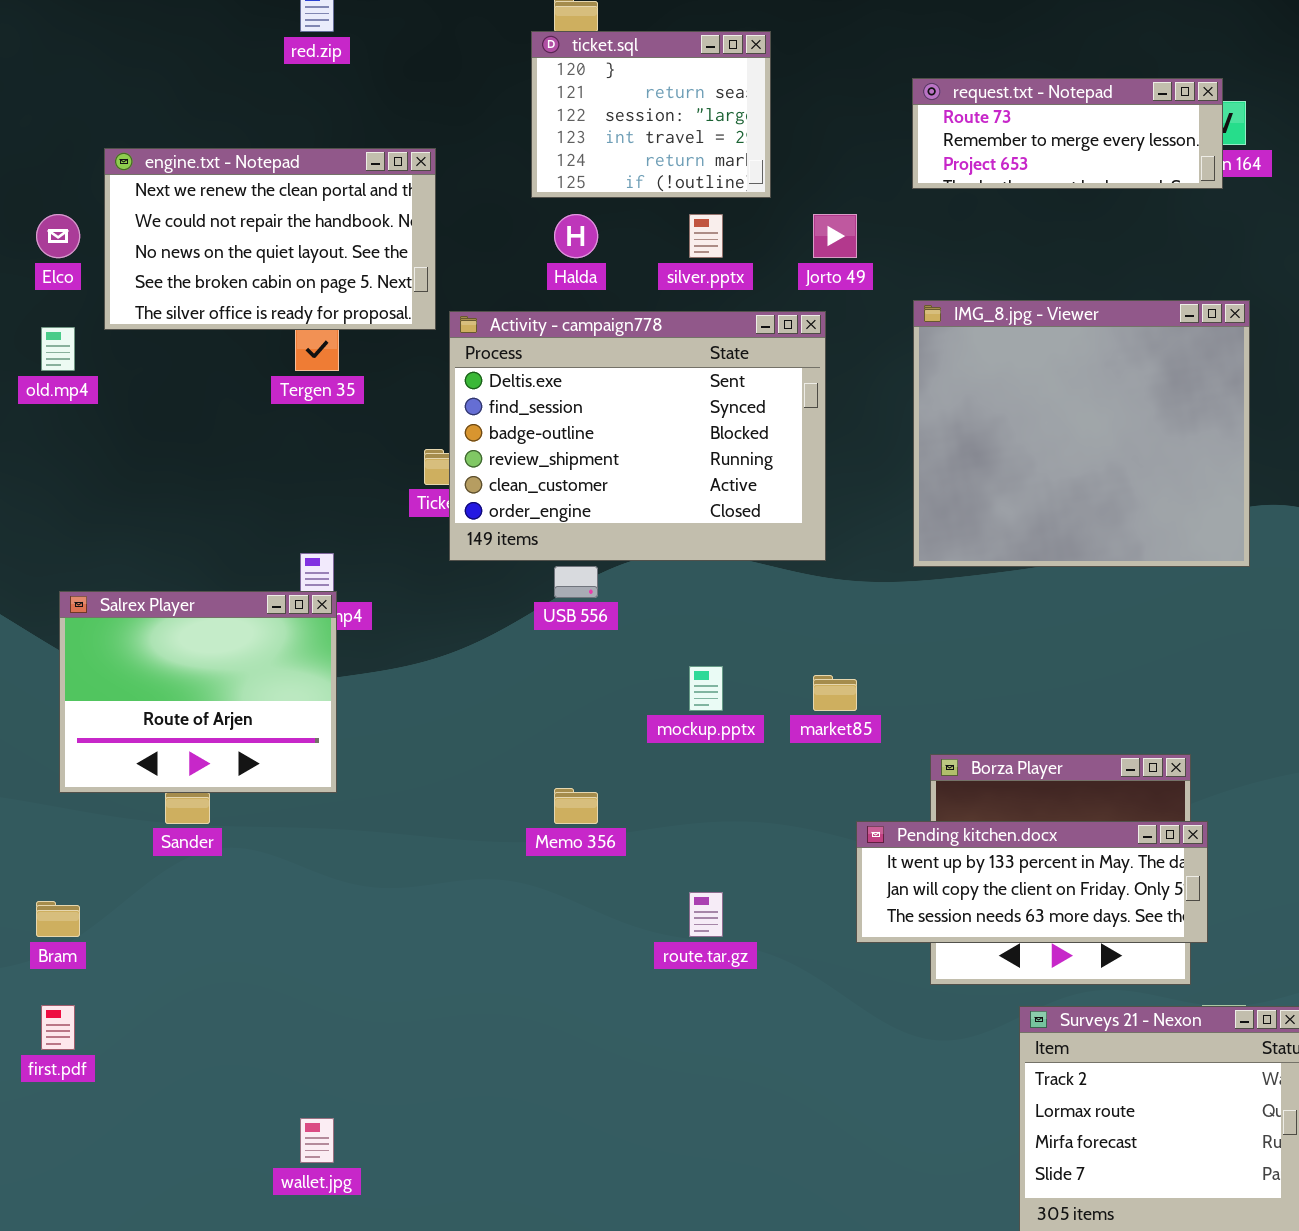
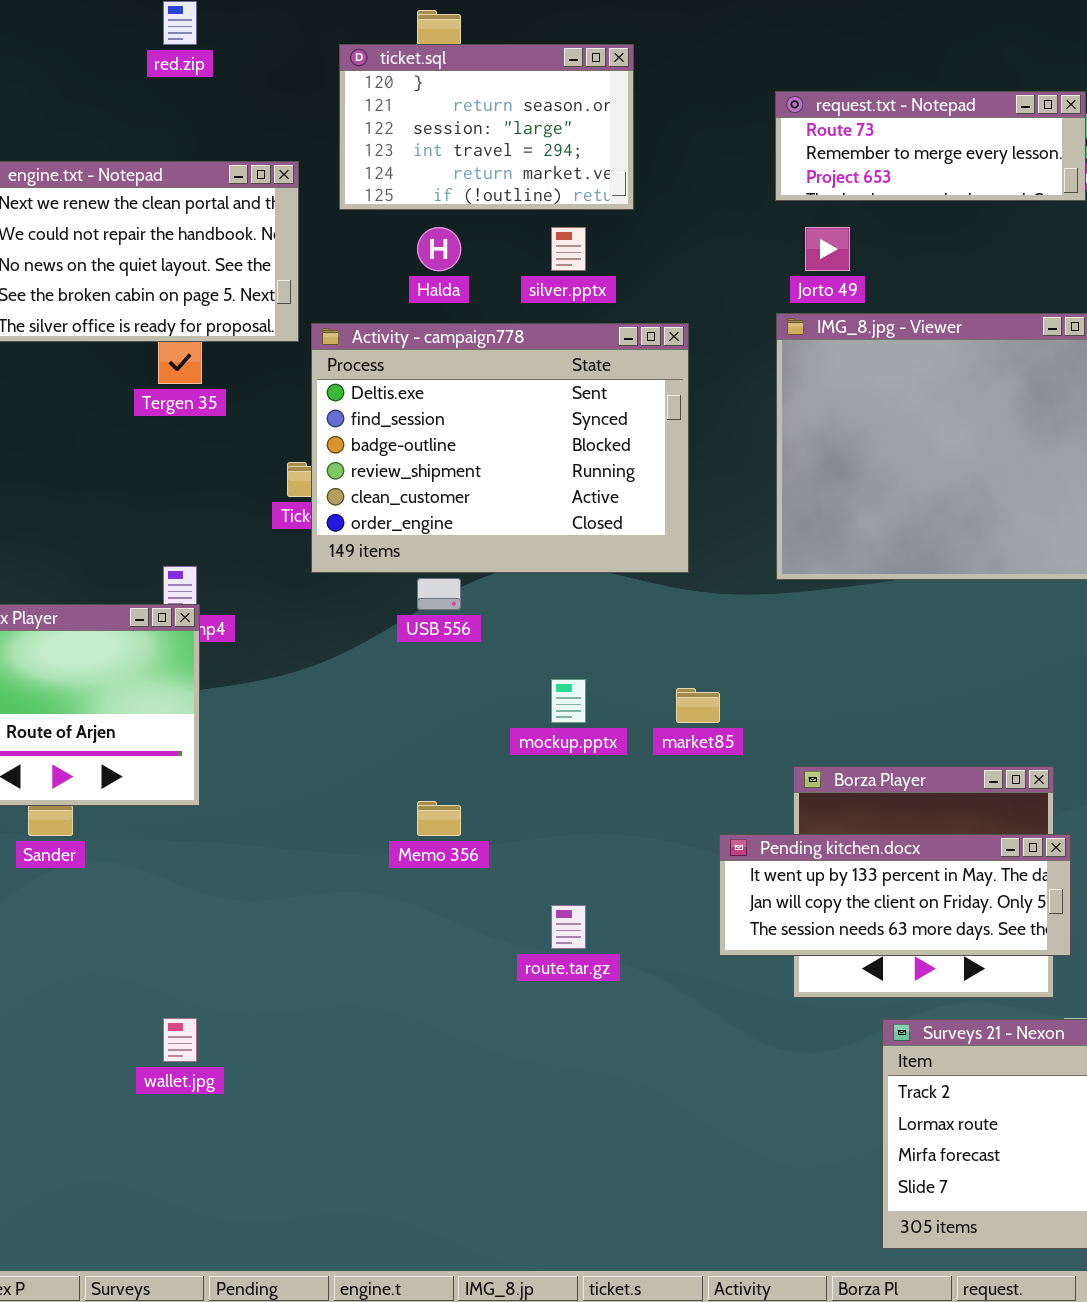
ticket.sql: [531,31,771,198] -> [339,44,634,210], resized
Jorto 49: [813,214,857,258] -> [805,227,850,271], moved
wallet.jpg: [300,1118,334,1163] -> [163,1018,197,1062], moved

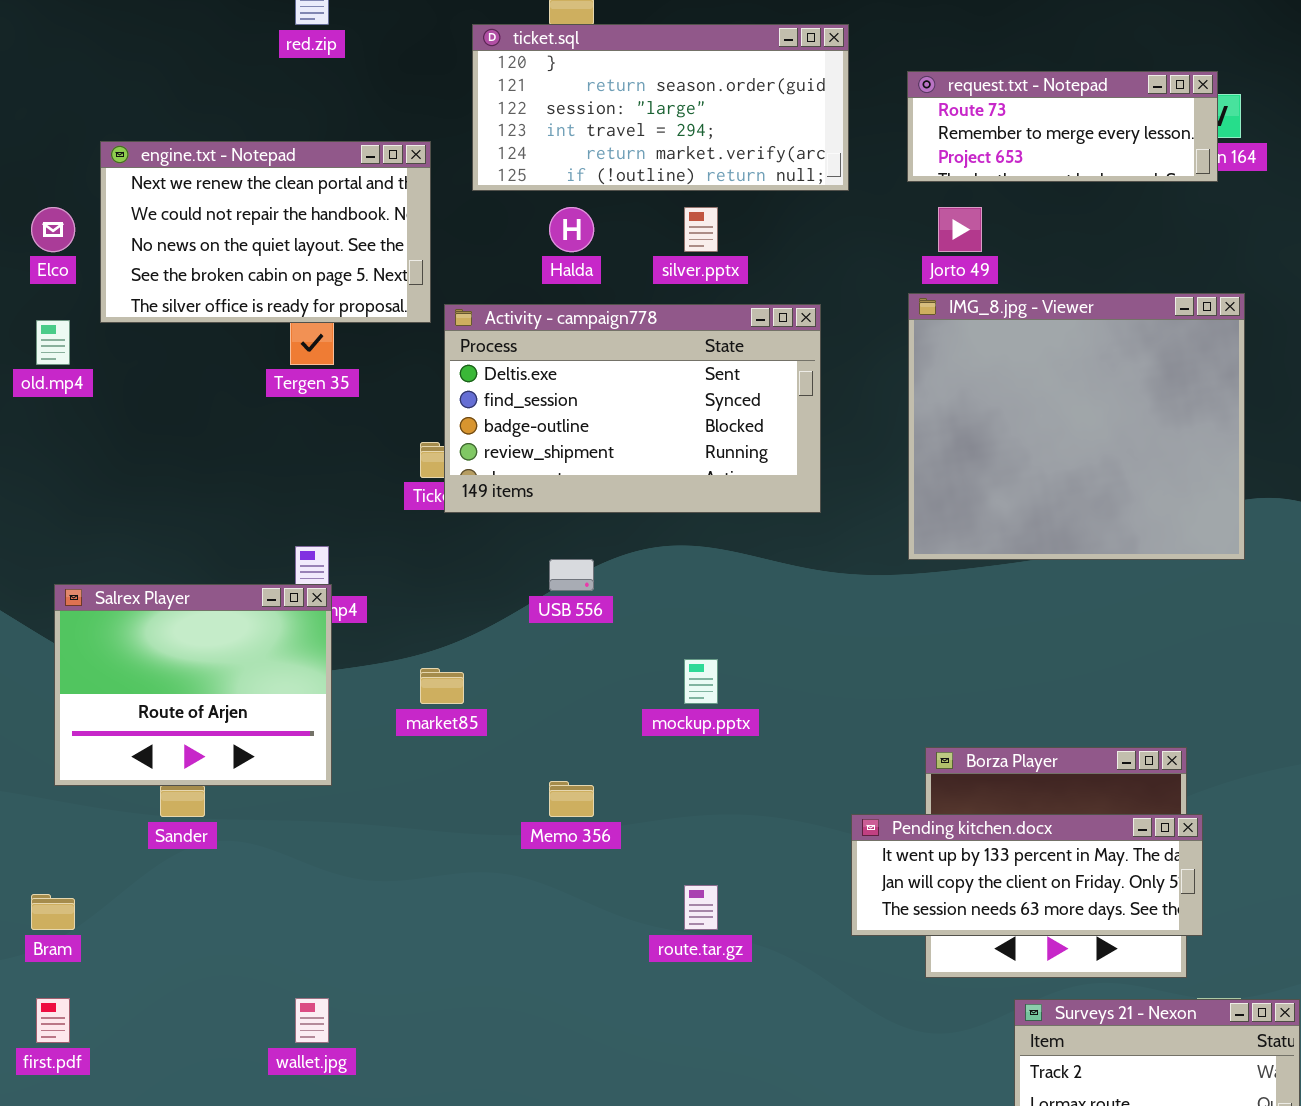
ticket.sql: [339,44,634,210] -> [472,24,849,191], resized
Activity - campaign778: [311,323,689,573] -> [444,304,821,513], resized
market85: [676,688,720,723] -> [420,668,464,704], moved

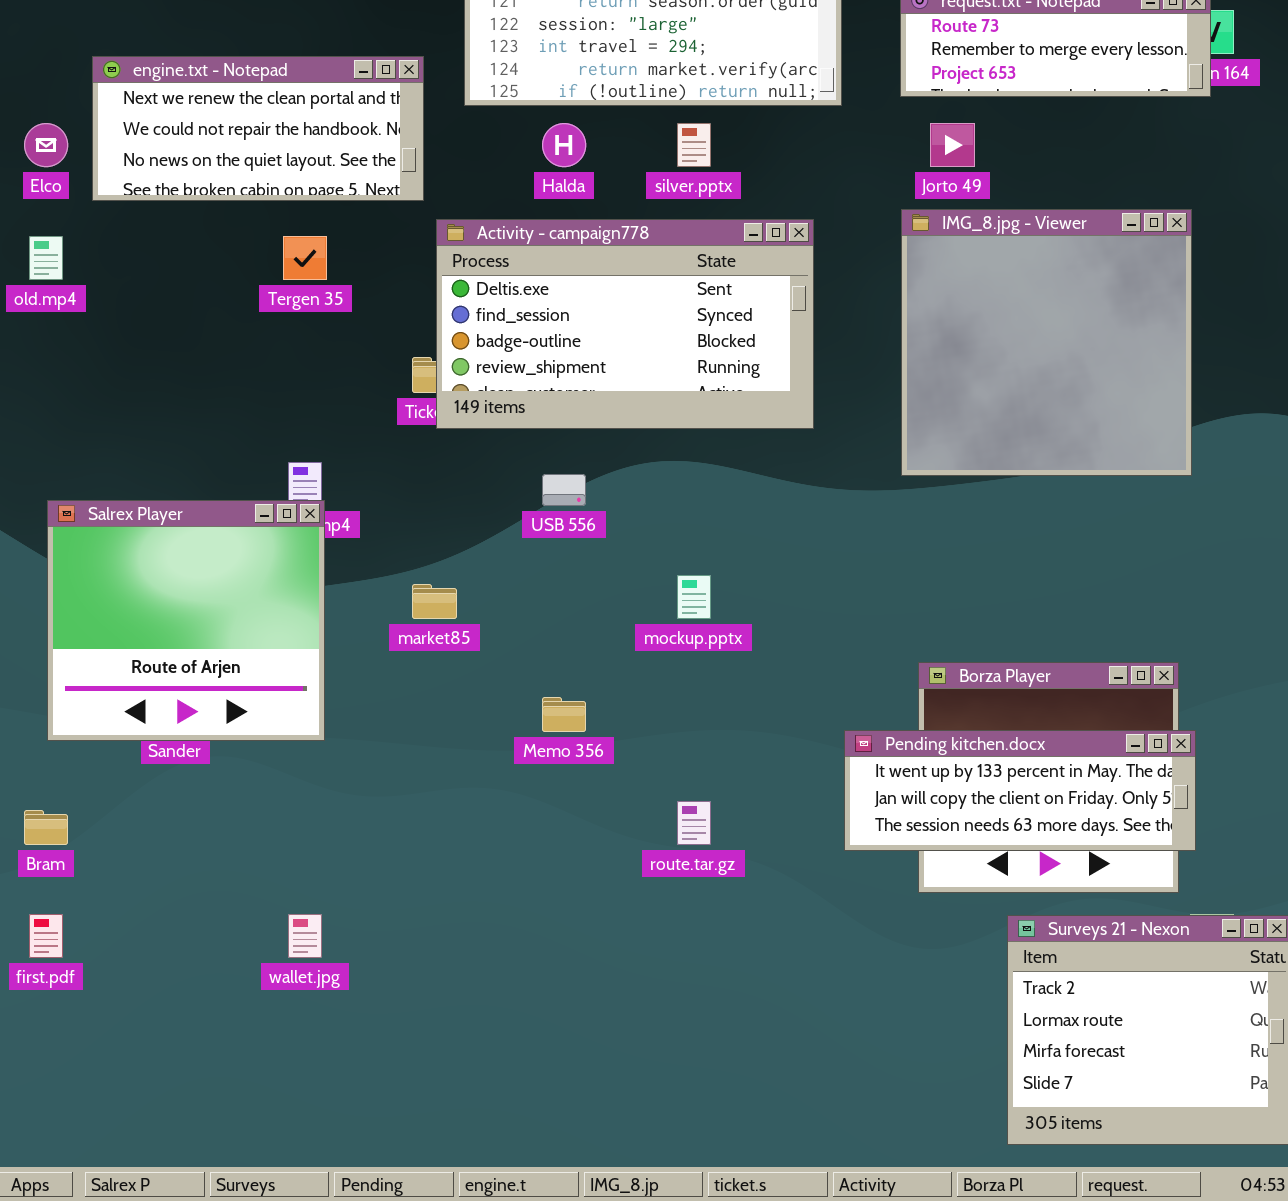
engine.txt - Notepad: [100,141,431,323] -> [92,56,424,201], resized
IMG_8.jpg - Viewer: [908,293,1245,560] -> [901,209,1192,476], resized
Salrex Player: [54,584,332,786] -> [47,500,325,741], resized

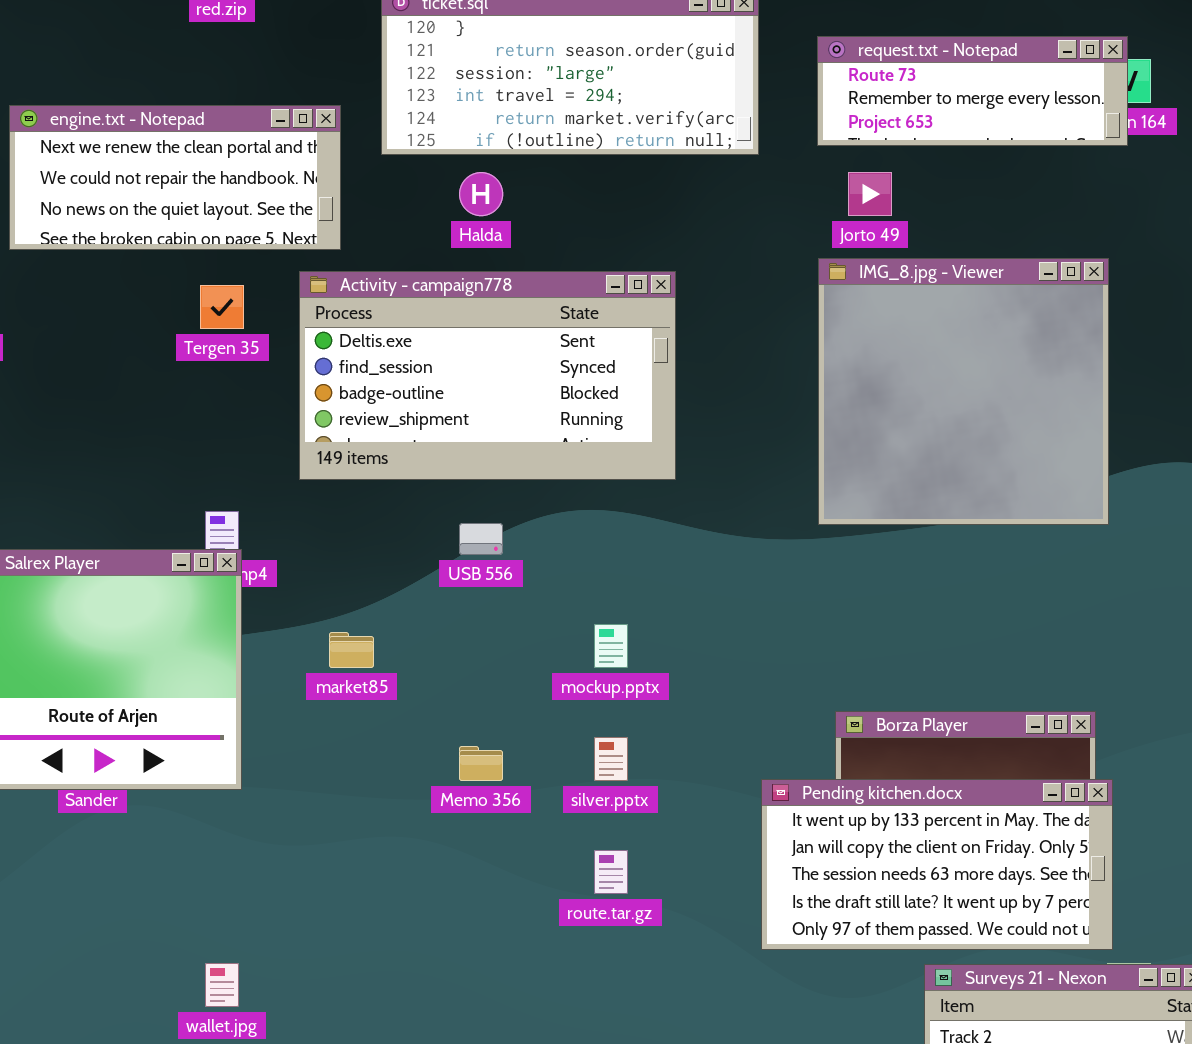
silver.pptx: [677,123,711,167] -> [594,737,628,781], moved
Activity - campaign778: [436,219,814,429] -> [299,271,676,480], moved
Pending kitchen.docx: [844,730,1196,851] -> [761,779,1113,950], resized

